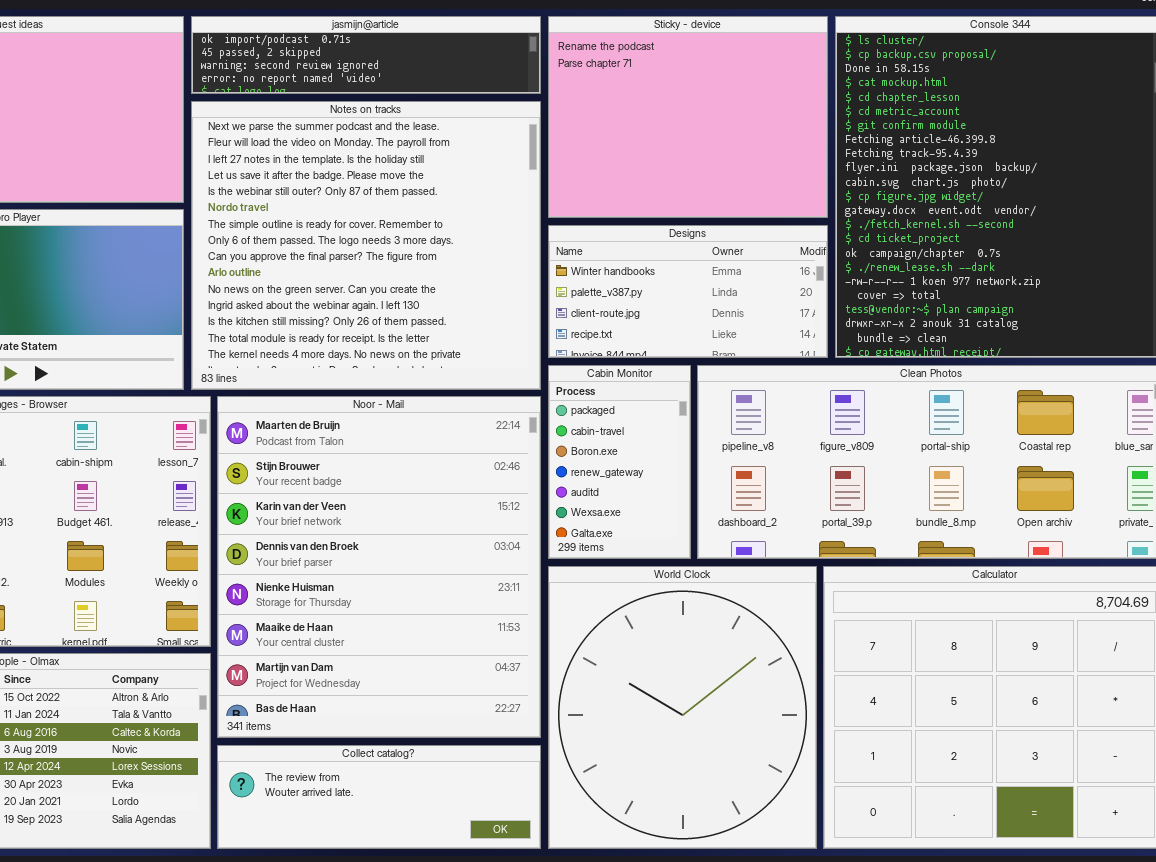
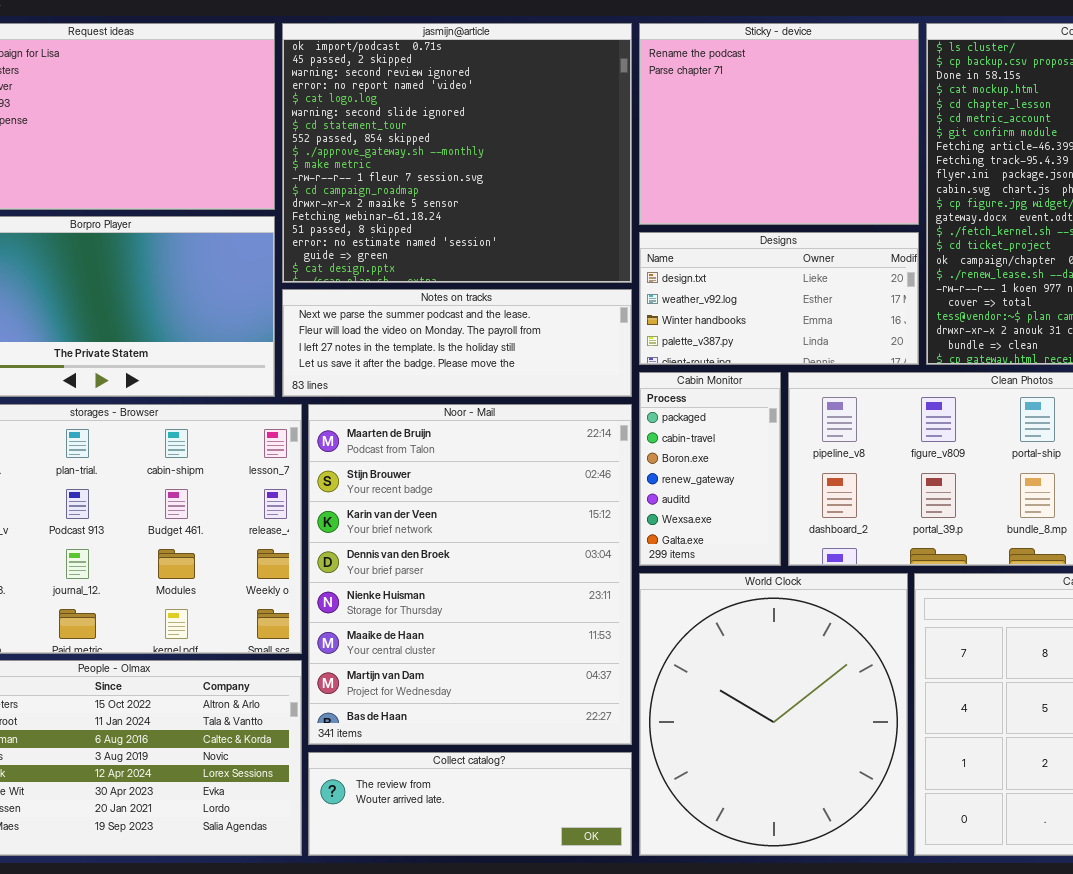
jasmijn@article: [191,16,541,94] -> [282,23,632,283], resized
Notes on tracks: [191,101,541,390] -> [282,289,632,397], resized
Designs: [548,225,828,358] -> [639,232,919,365], scrolled up 2 rows

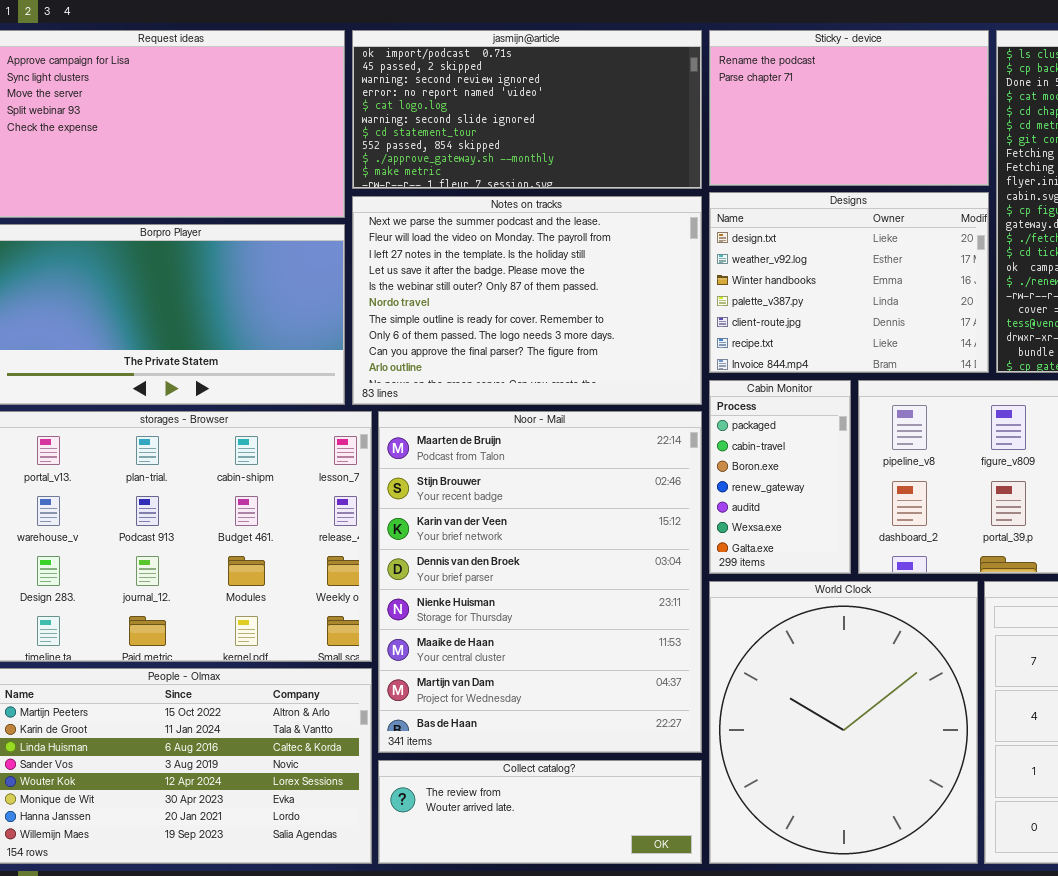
jasmijn@article: [282,23,632,283] -> [352,30,702,189], resized
Sticky - device: [639,23,919,225] -> [709,30,989,186], resized
Designs: [639,232,919,365] -> [709,192,989,373], resized
Notes on tracks: [282,289,632,397] -> [352,196,702,405], resized

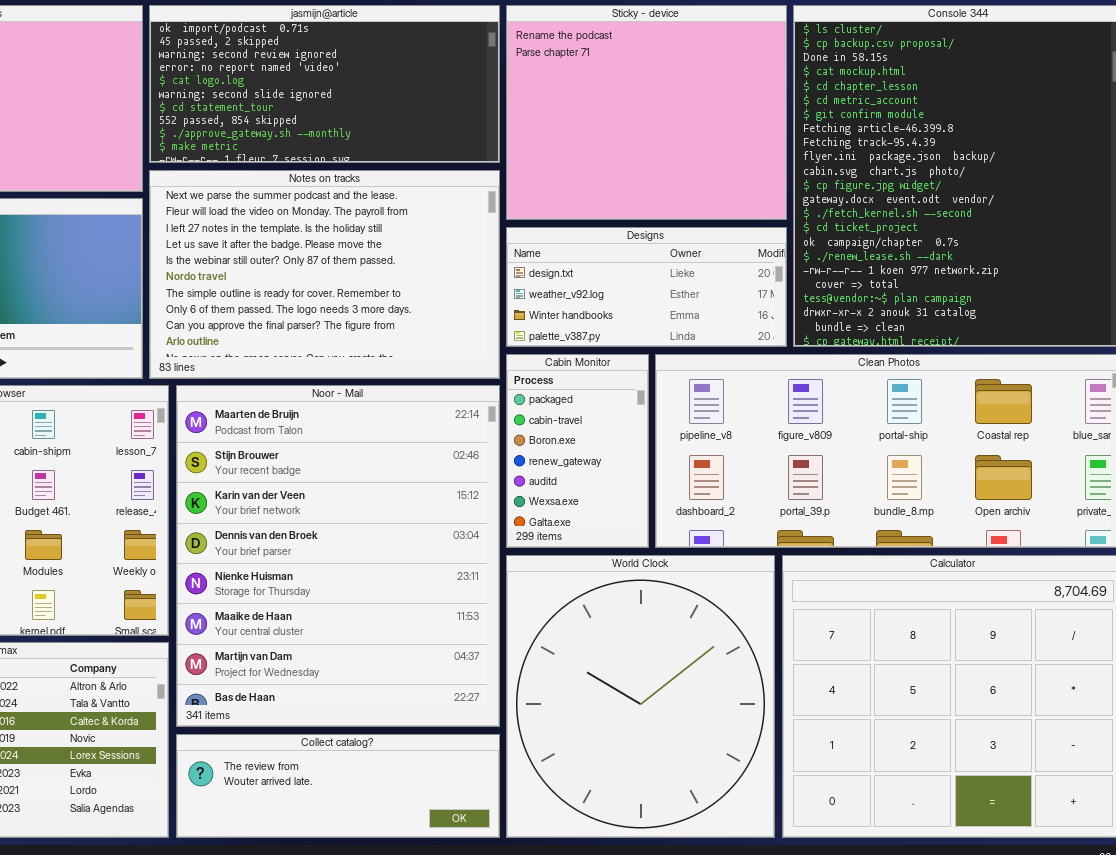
Sticky - device: [709,30,989,186] -> [506,5,787,220], resized
Designs: [709,192,989,373] -> [506,227,787,347], resized

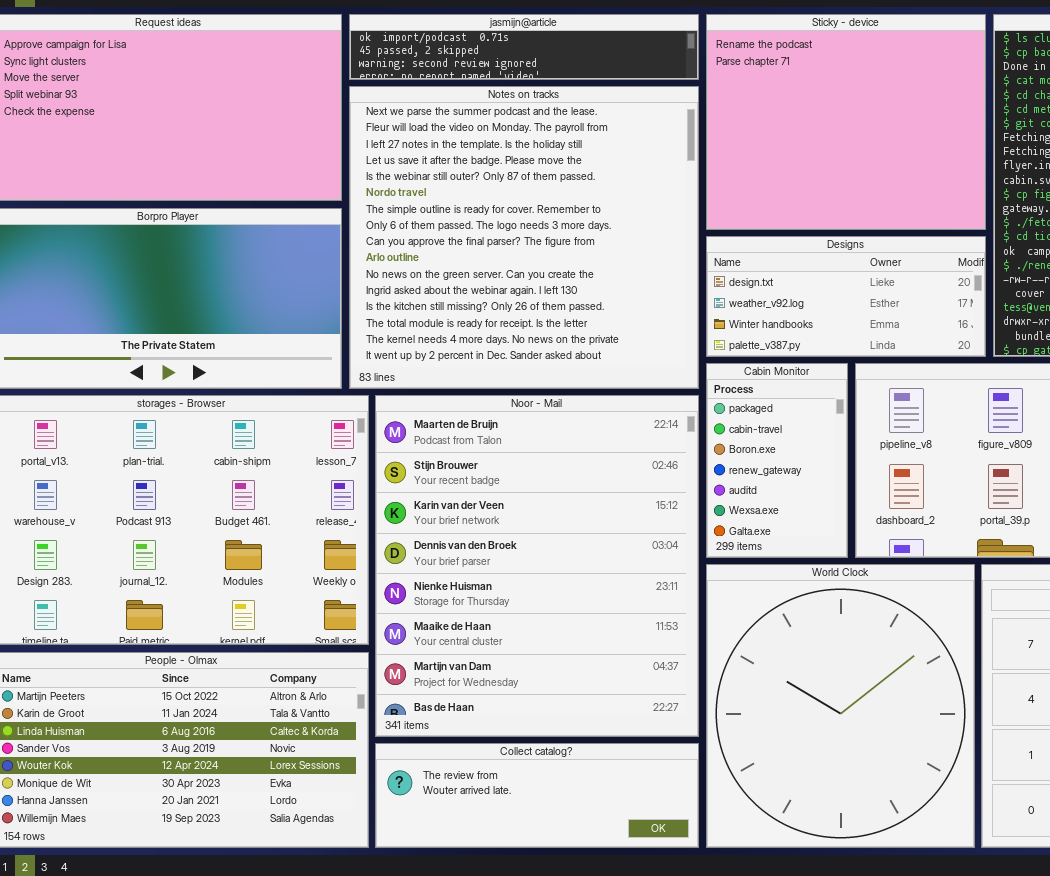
jasmijn@article: [149,5,500,163] -> [349,14,699,80], resized
Notes on tracks: [149,170,500,379] -> [349,86,699,389], resized

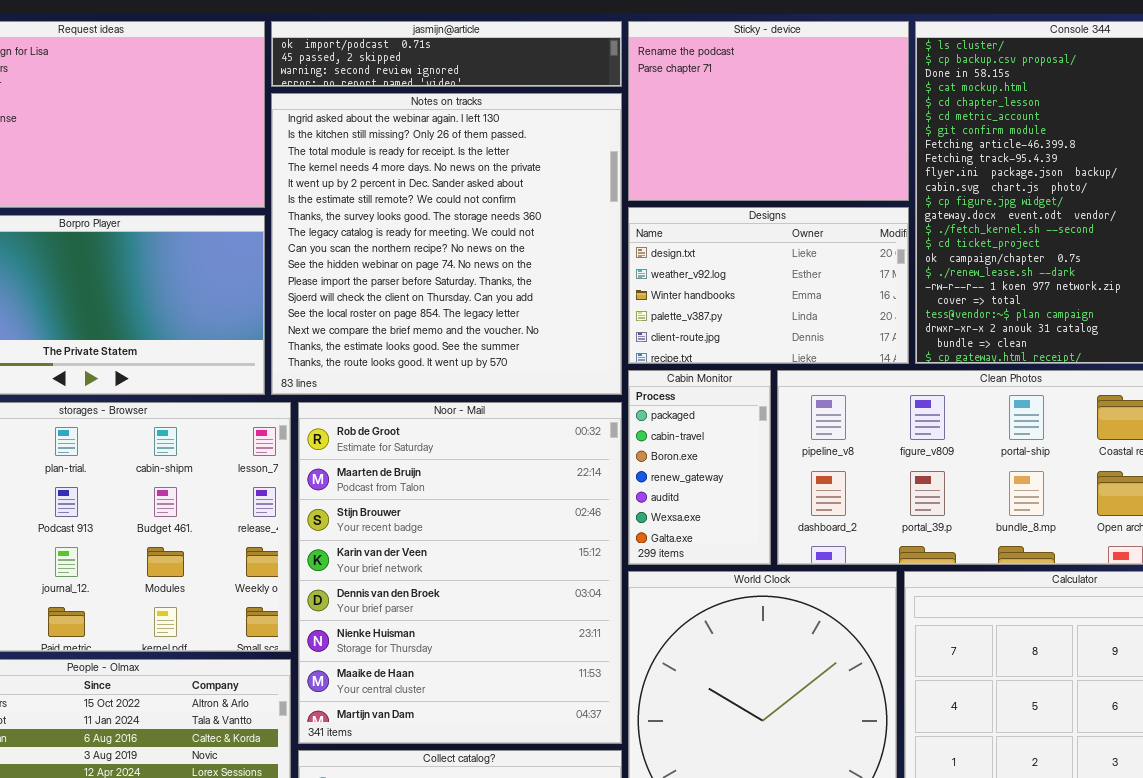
Sticky - device: [706,14,986,230] -> [628,21,909,201], resized
Notes on tracks: [349,86,699,389] -> [271,93,622,395], scrolled down 11 rows
Designs: [706,236,986,357] -> [628,207,909,364], resized
Noor - Mail: [375,395,699,737] -> [298,402,622,744], scrolled up 1 row

